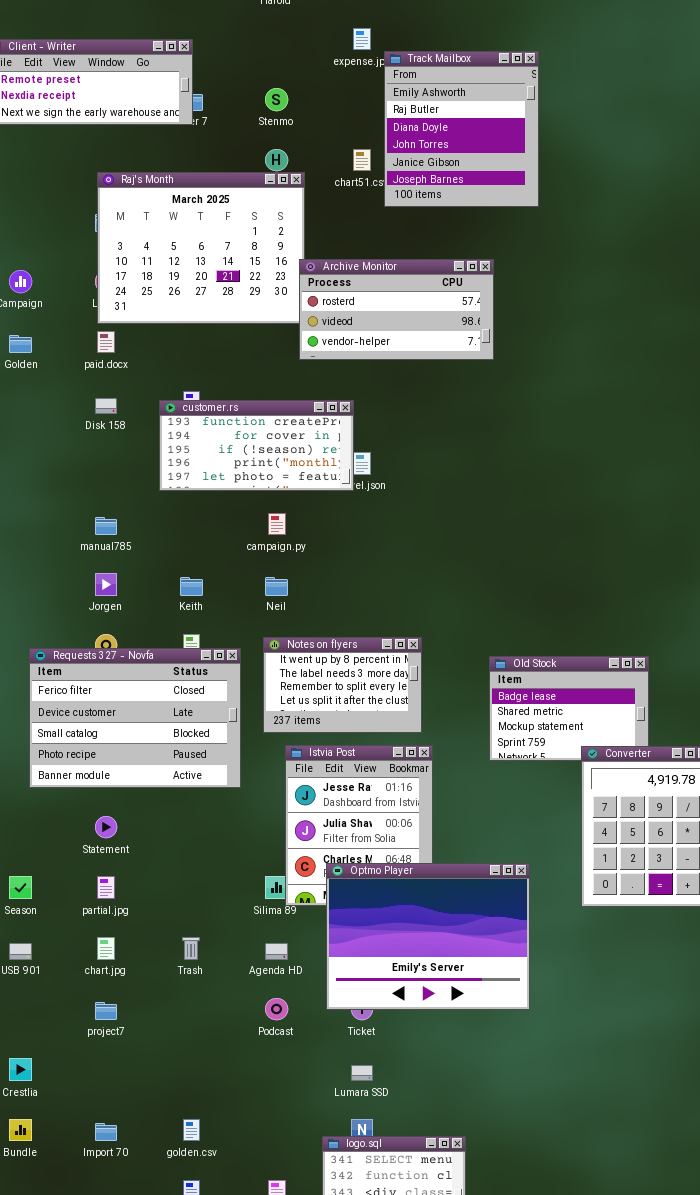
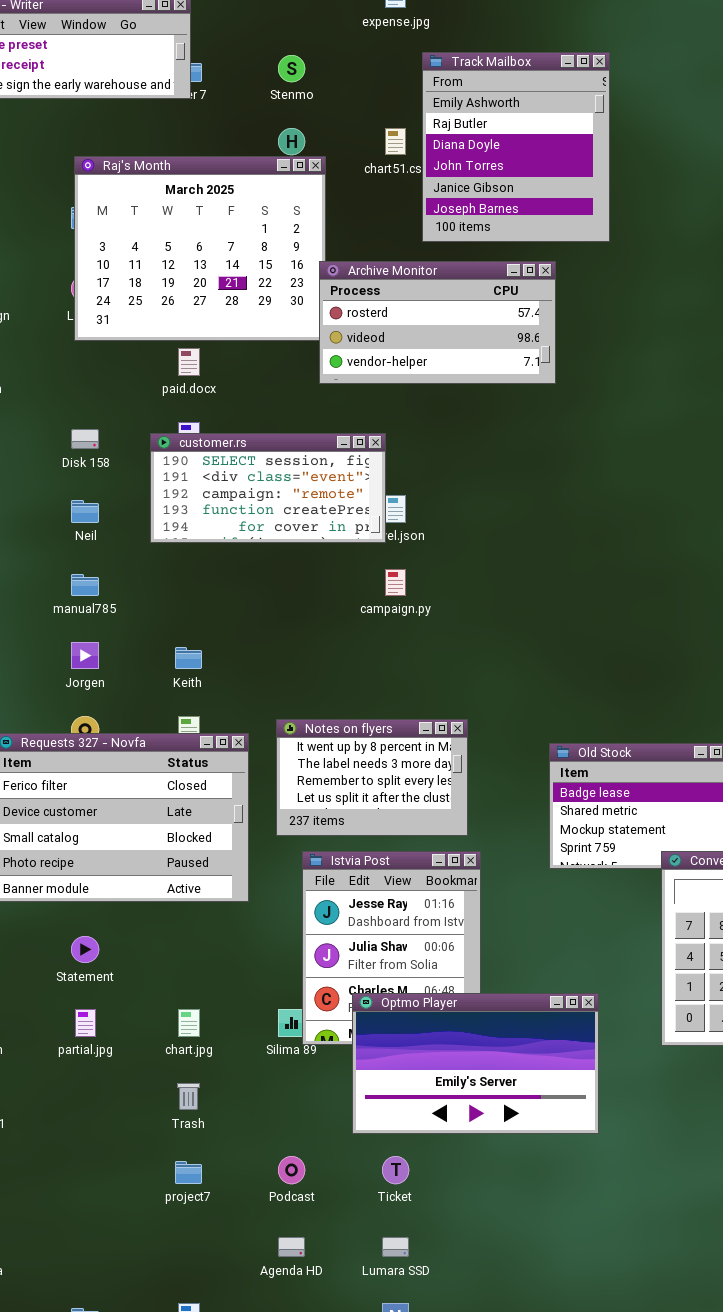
Track Mailbox: [384,51,539,207] -> [422,52,610,242], moved
paid.docx: [97,331,115,353] -> [178,348,200,376], moved
customer.rs: [159,400,354,491] -> [150,433,386,543], scrolled up 3 rows
campaign.py: [268,513,286,535] -> [385,569,406,596], moved
Neil: [265,577,288,596] -> [71,500,99,523], moved
Optmo Player: [326,863,530,1010] -> [352,993,599,1134], resized
chart.jpg: [97,937,115,960] -> [178,1009,200,1037], moved
Agenda HD: [265,943,288,960] -> [278,1237,305,1257], moved
project7: [95,1002,117,1020] -> [175,1161,202,1184], moved

